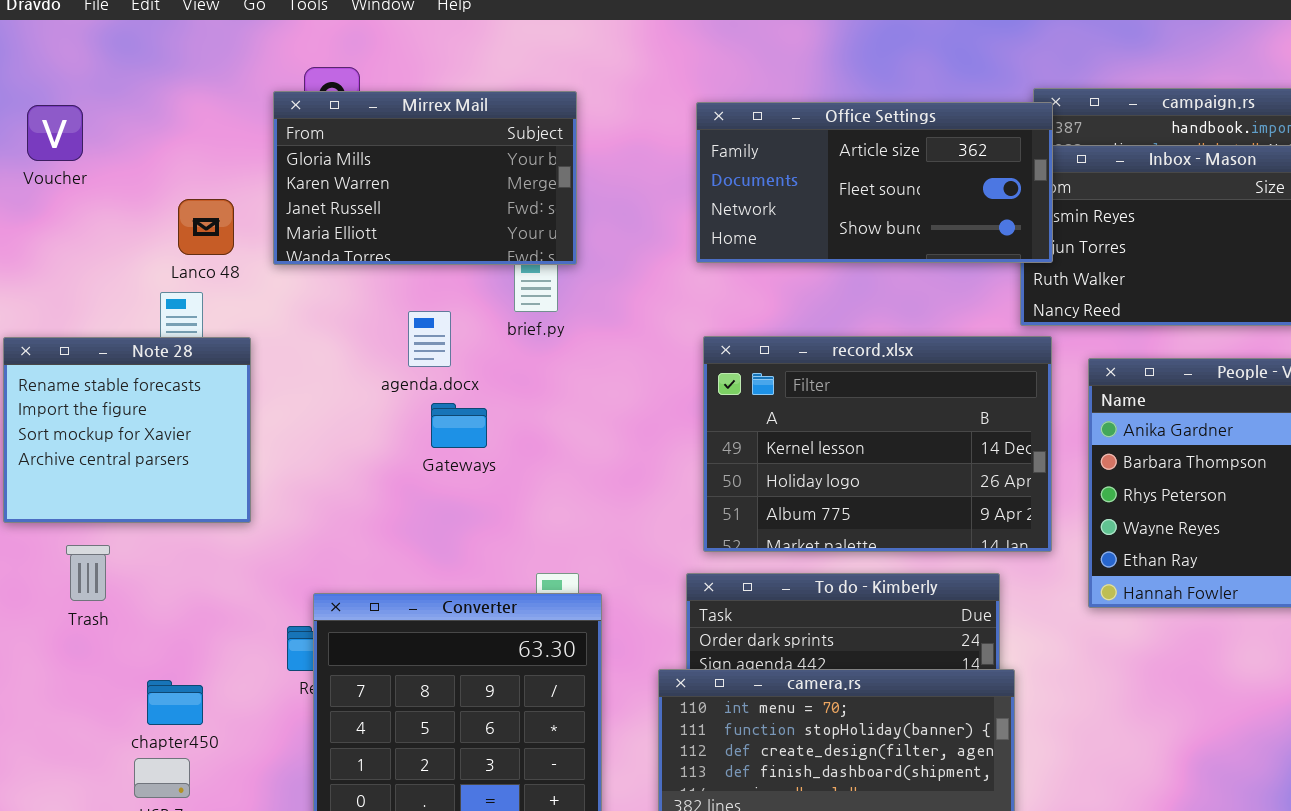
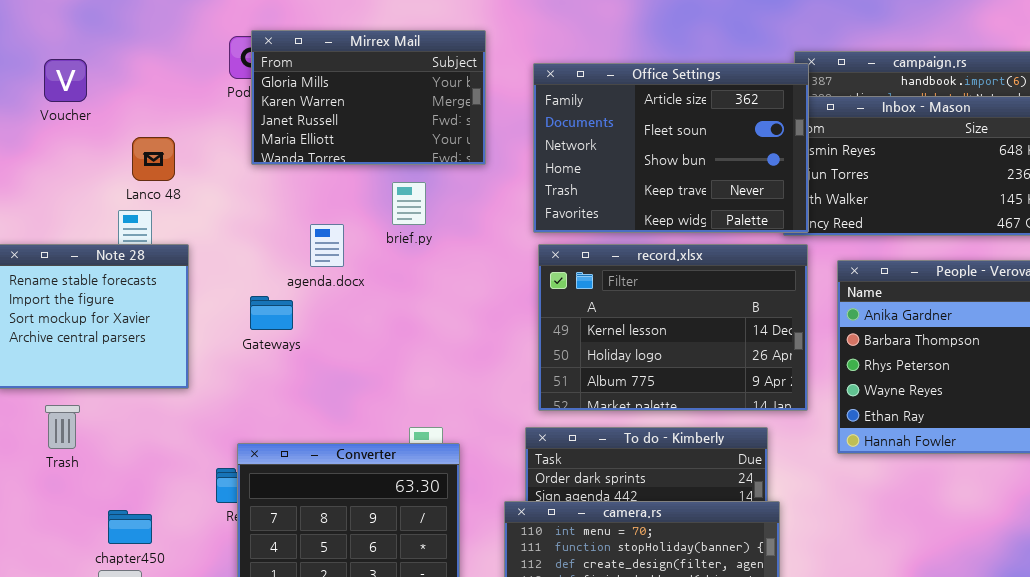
Mirrex Mail: [273,91,577,265] -> [251,30,486,165], moved
Office Settings: [696,102,1053,263] -> [533,63,809,233], resized
Voucher: [27,105,83,161] -> [44,59,87,102], moved
Gateways: [431,403,487,448] -> [250,296,293,330], moved

